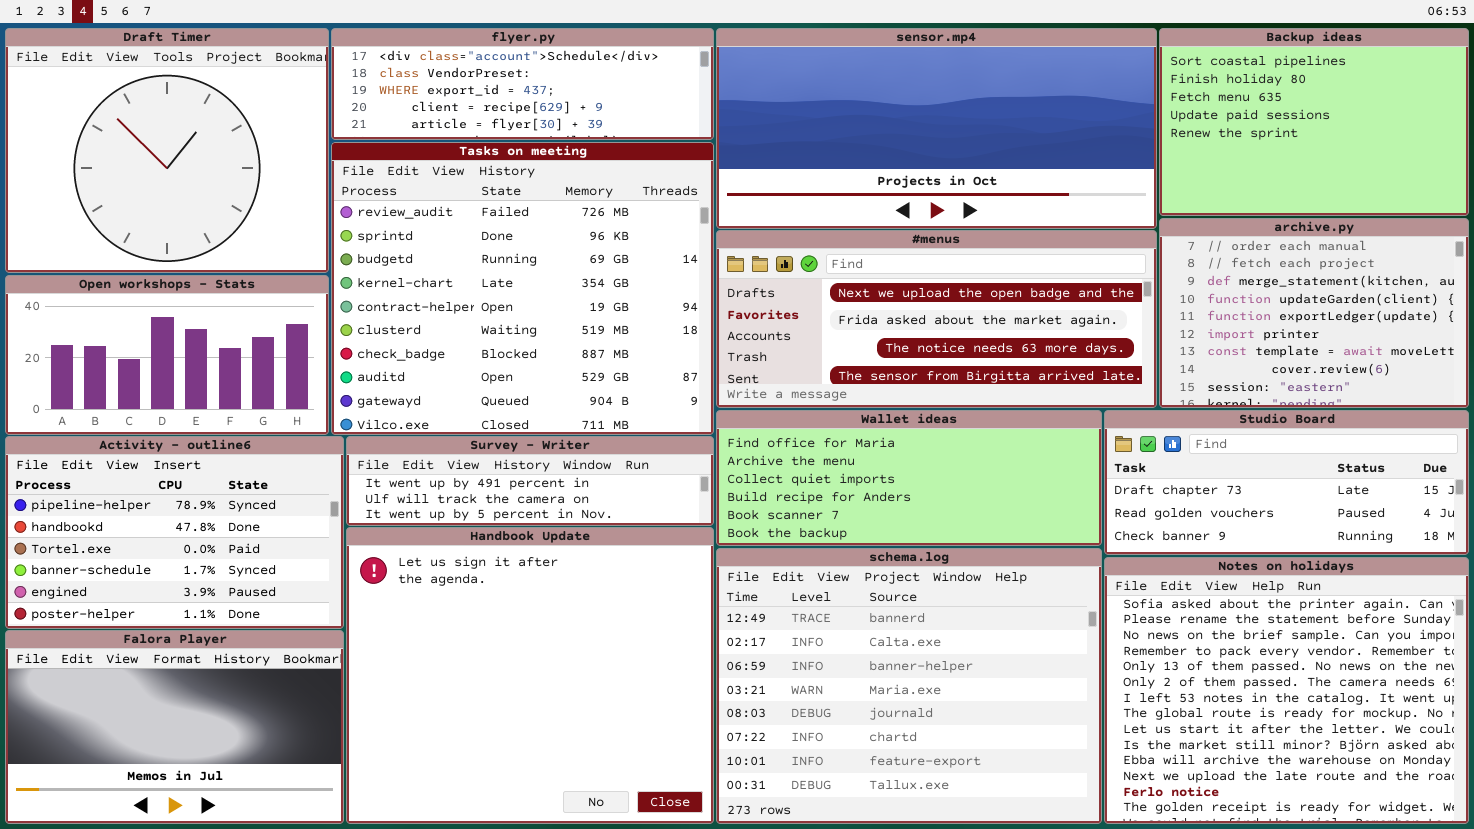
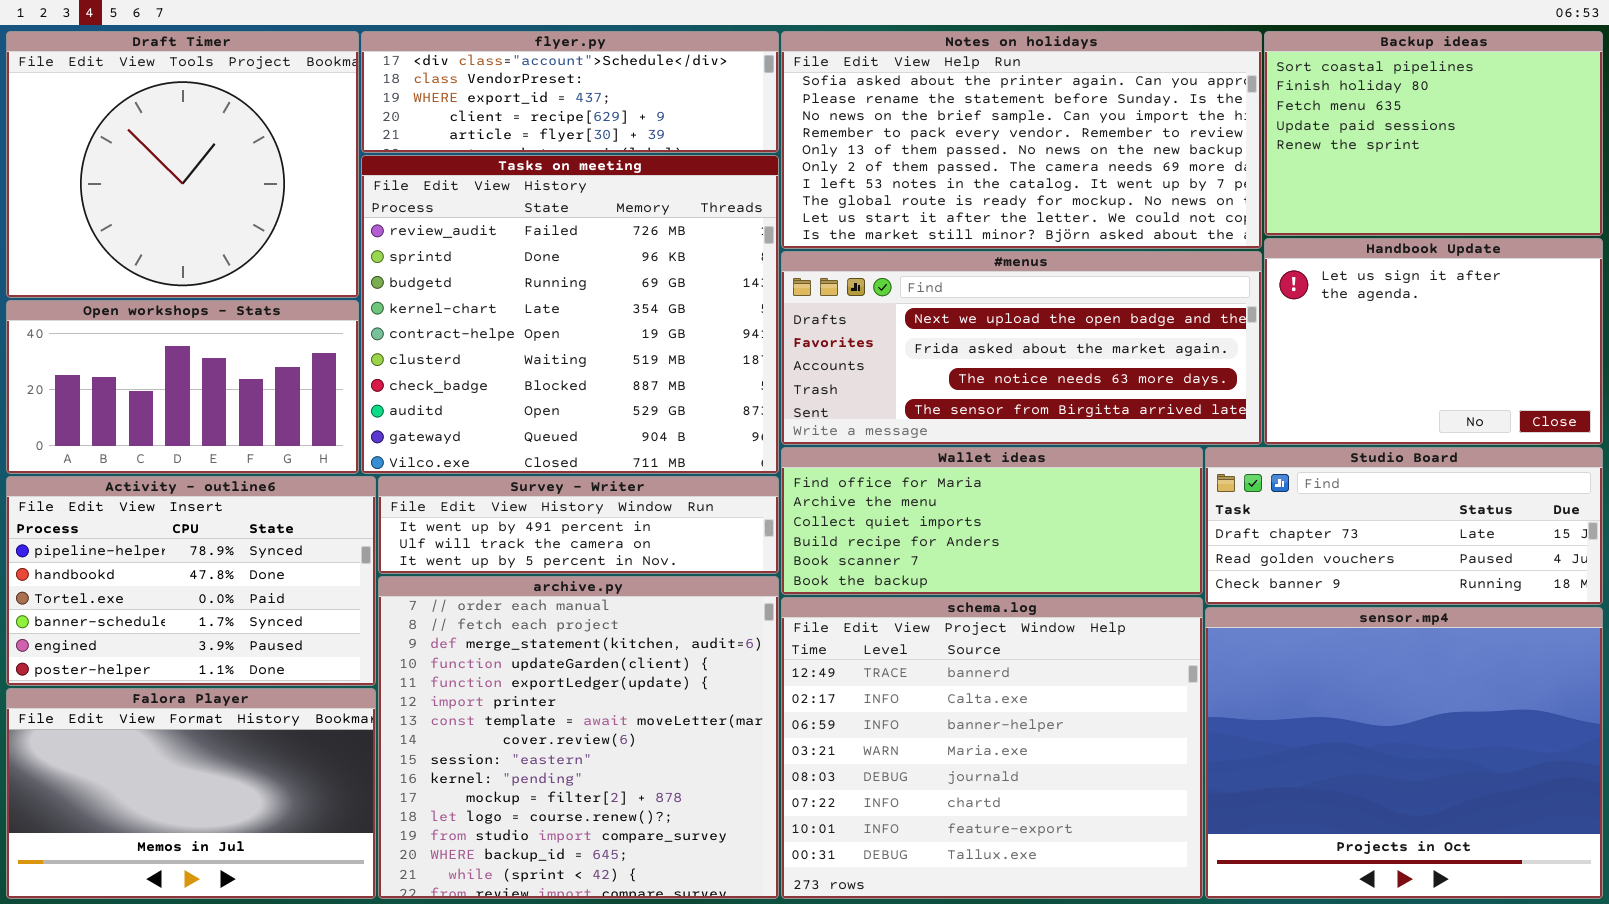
sensor.mp4: [716,28,1157,229] -> [1205,607,1603,899], moved, resized
archive.py: [1159,218,1469,408] -> [378,576,779,899], moved, resized
Handbook Update: [346,527,714,824] -> [1264,238,1603,445], moved, resized
Notes on holidays: [1104,557,1469,824] -> [781,31,1262,249], moved, resized

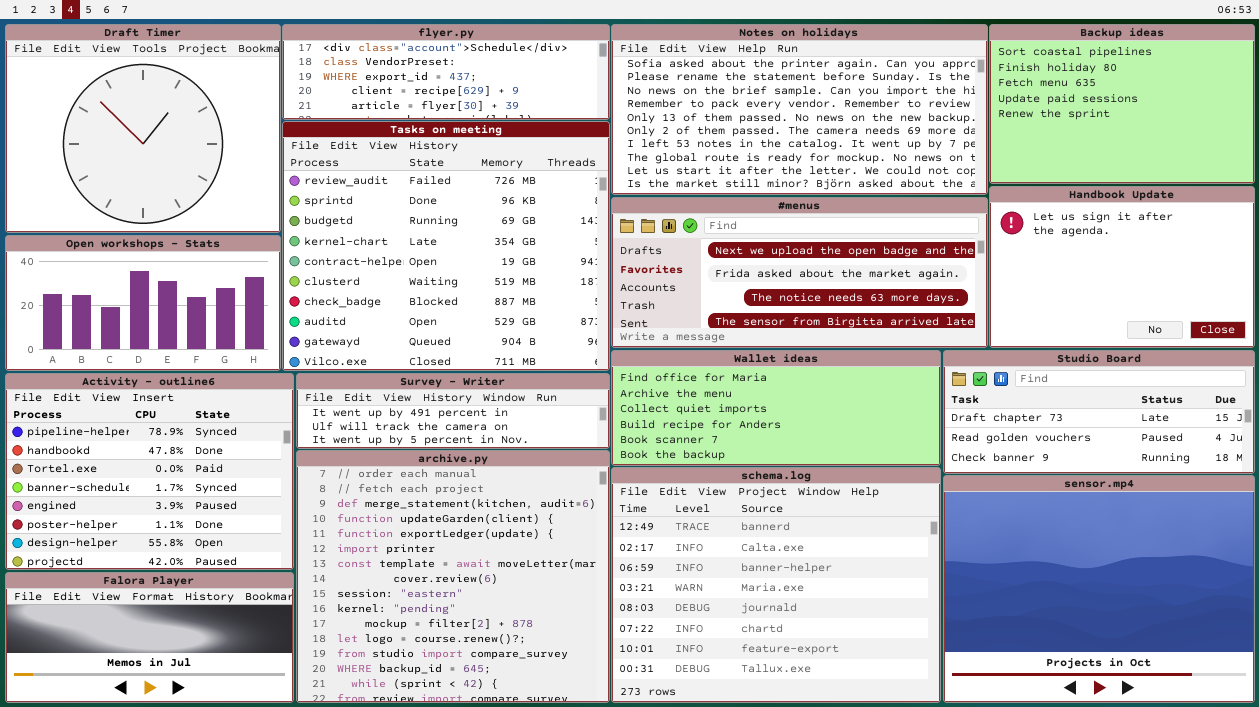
Activity - outline6: [6,476,376,686] -> [5,373,294,570], resized
Falora Player: [6,688,376,899] -> [5,572,294,703], resized

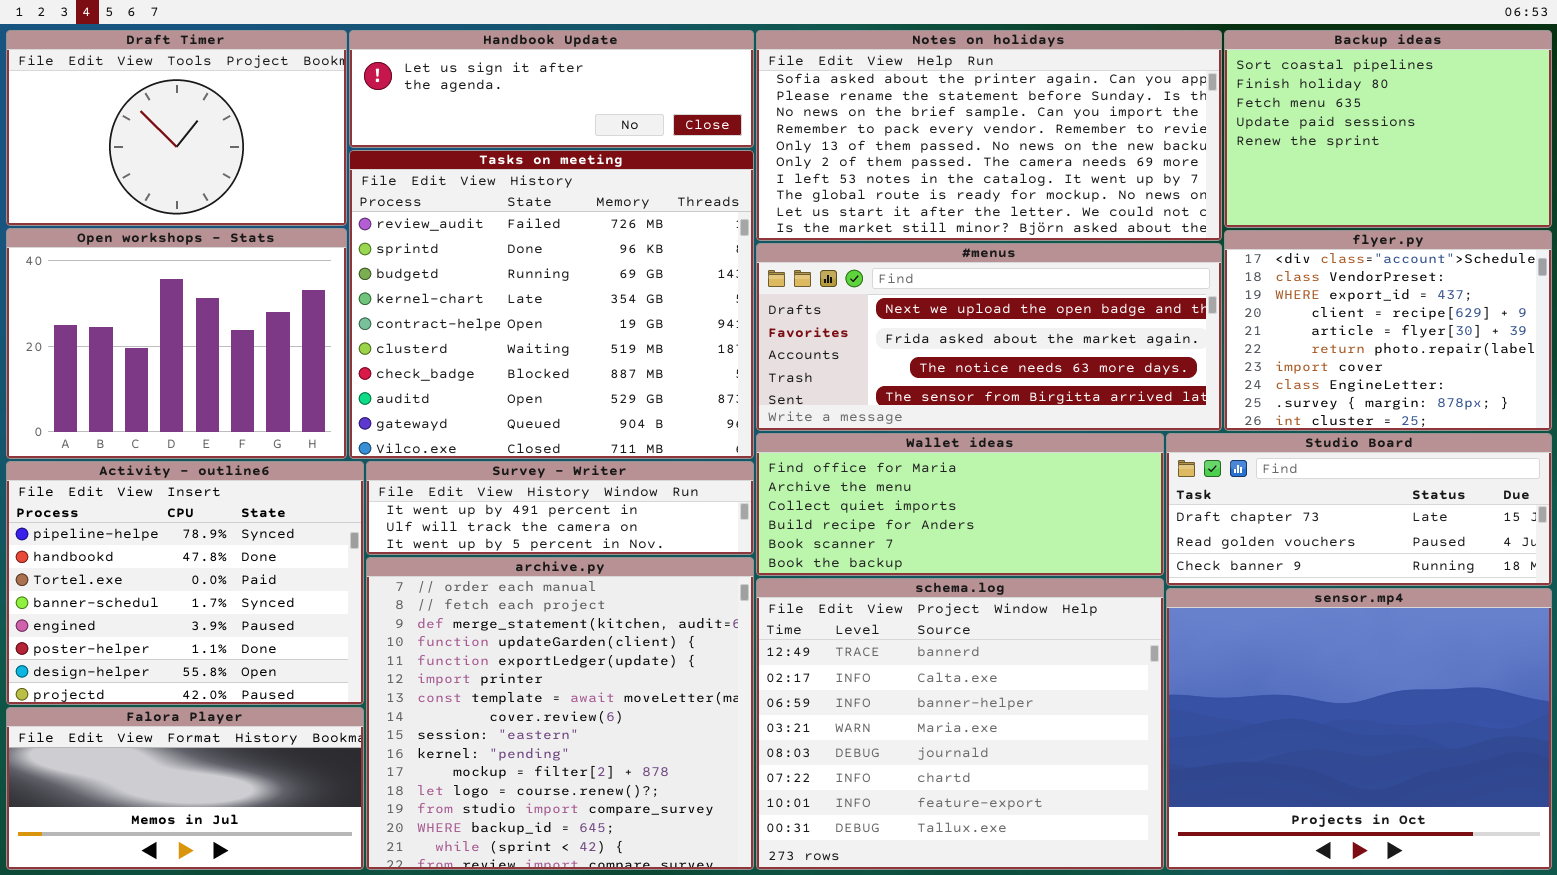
Draft Timer: [5,24,281,233] -> [6,30,347,226], resized
flyer.py: [282,24,610,120] -> [1224,230,1552,431], moved, resized
Handbook Update: [989,186,1255,348] -> [349,30,754,148], moved, resized
Open workshops - Stats: [5,235,281,371] -> [6,228,347,459], resized

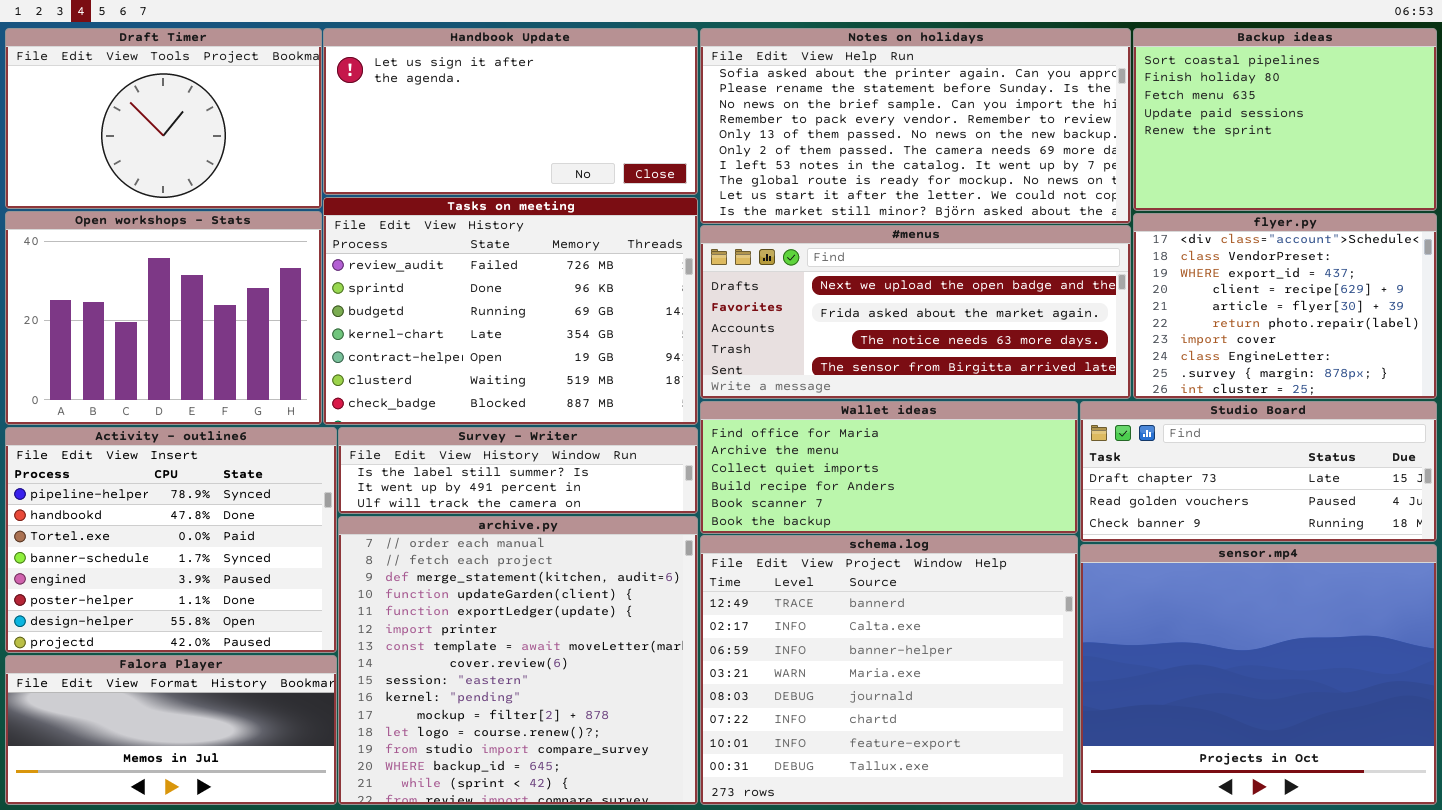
Handbook Update: [349,30,754,148] -> [323,28,698,195], resized
Tasks on meeting: [349,150,754,459] -> [323,197,698,425], resized
Survey - Writer: [366,461,754,555] -> [338,427,698,514], scrolled up 1 row

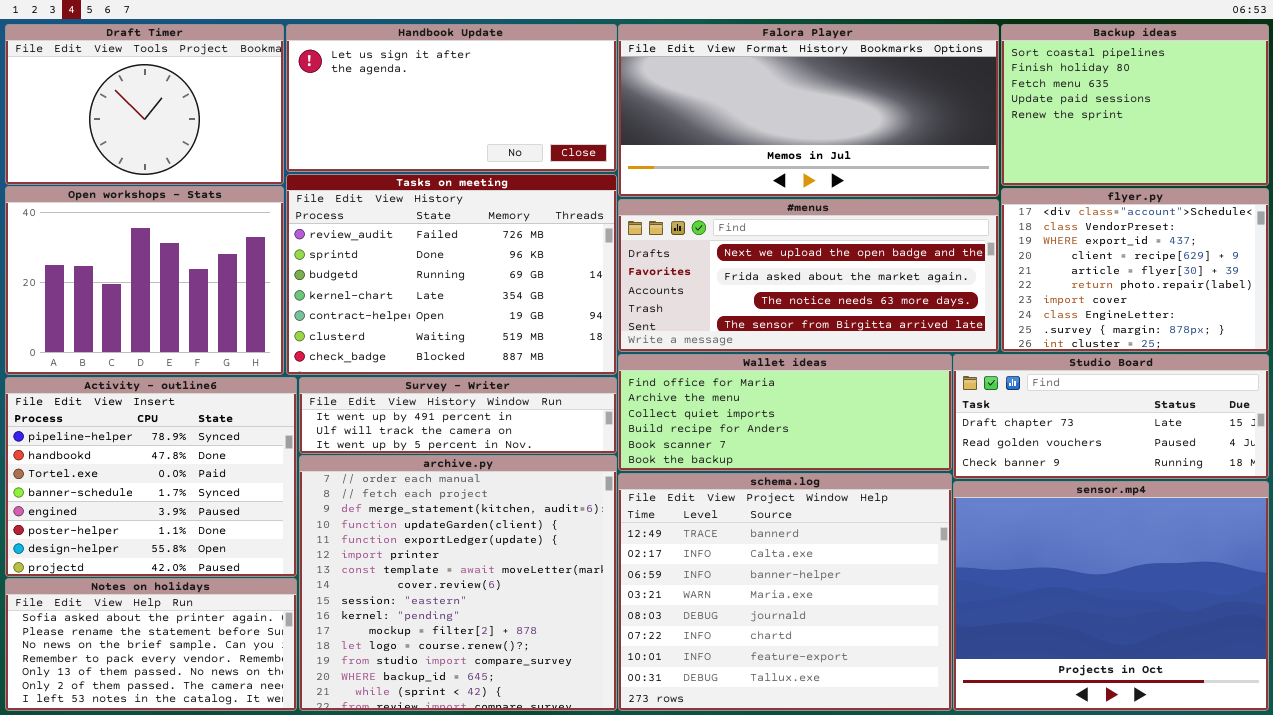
Notes on holidays: [700,28,1131,224] -> [5,578,297,711], moved, resized
Survey - Writer: [338,427,698,514] -> [299,377,617,454], scrolled down 1 row
Falora Player: [5,655,337,805] -> [618,24,999,197], moved, resized

